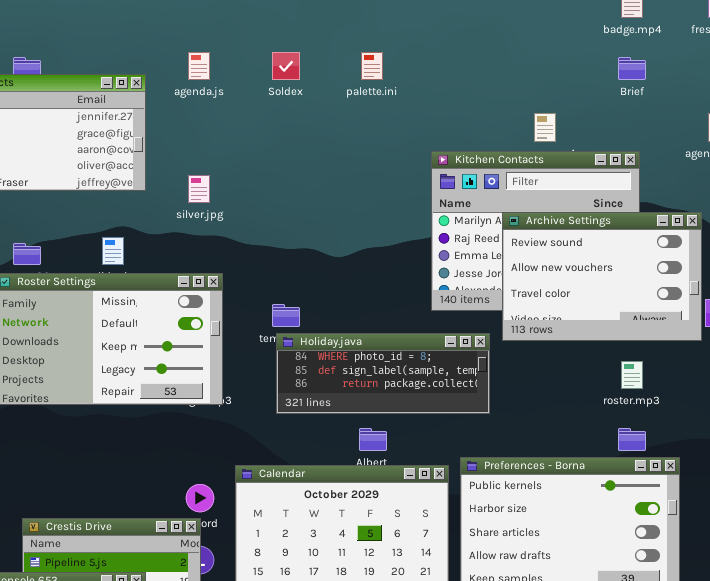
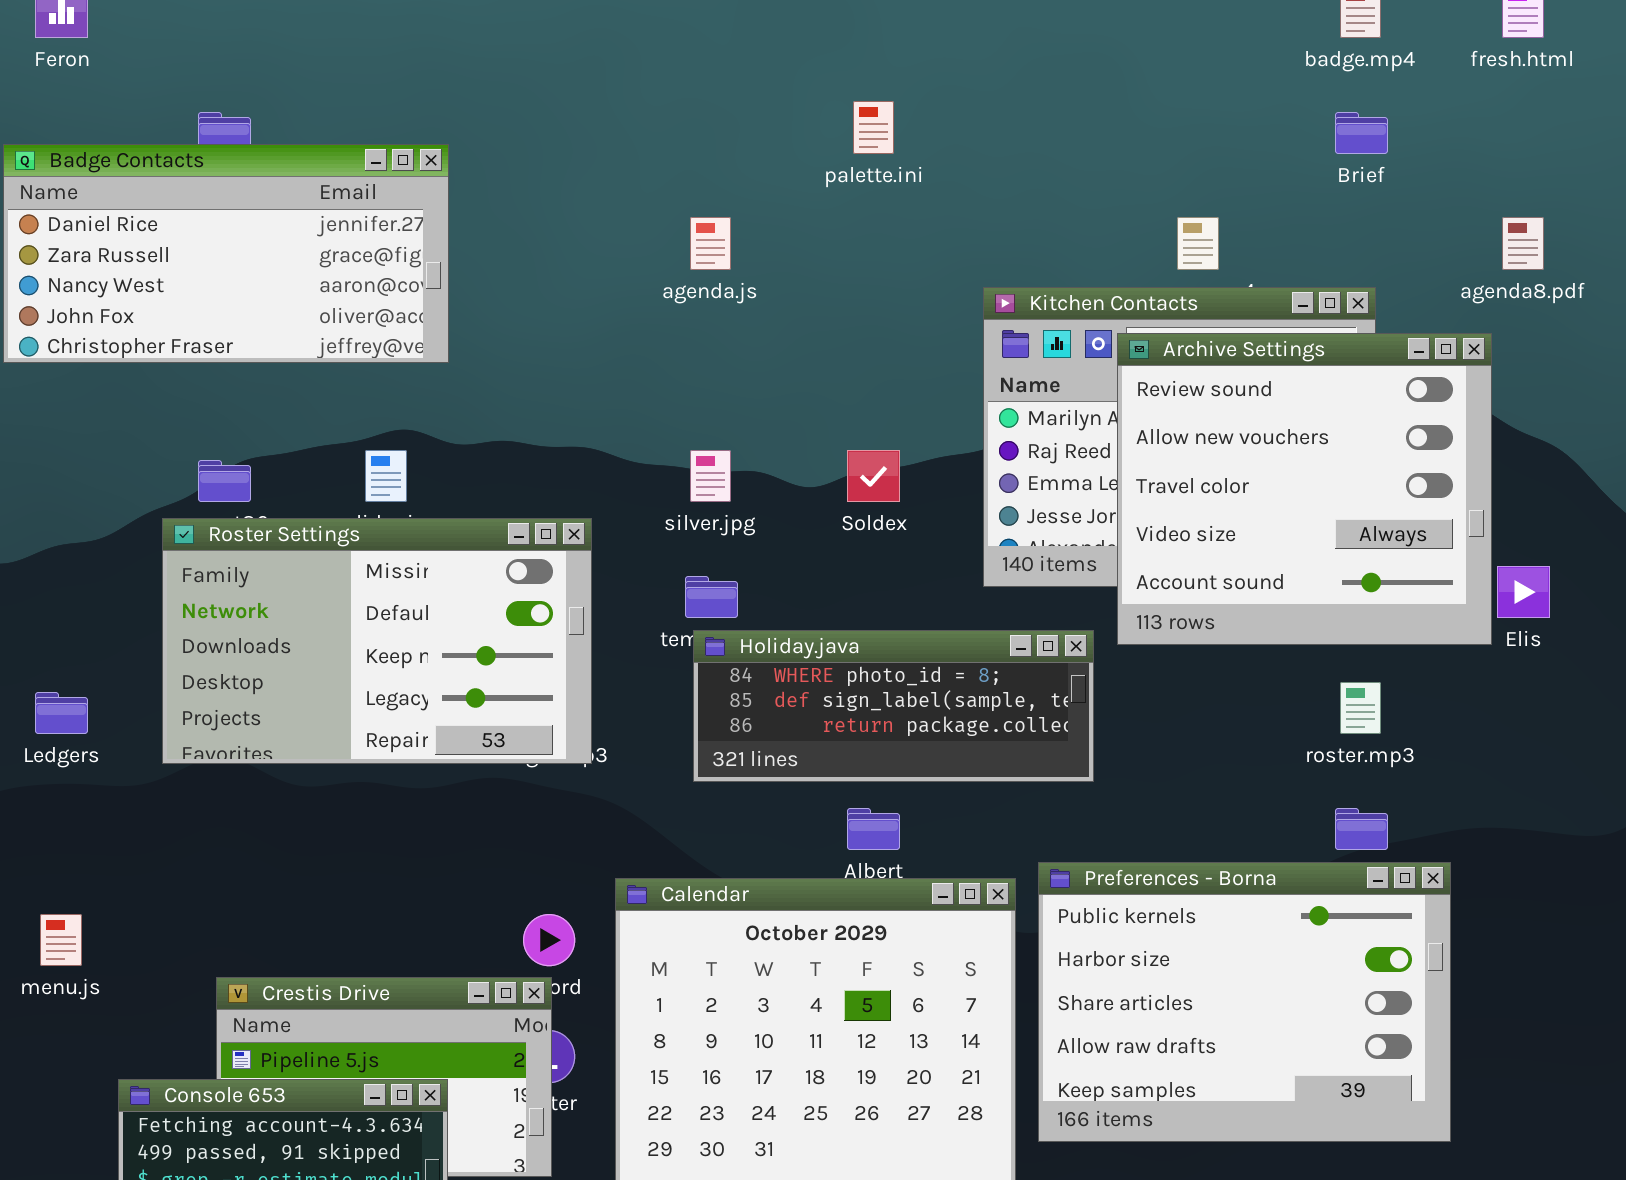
agenda.js: [188,52,210,80] -> [690,217,731,270], moved
Soldex: [272,52,300,80] -> [847,450,900,502], moved
silver.jpg: [188,175,210,203] -> [690,450,731,502], moved
Archive Settings: [502,212,702,341] -> [1117,333,1492,645], resized

